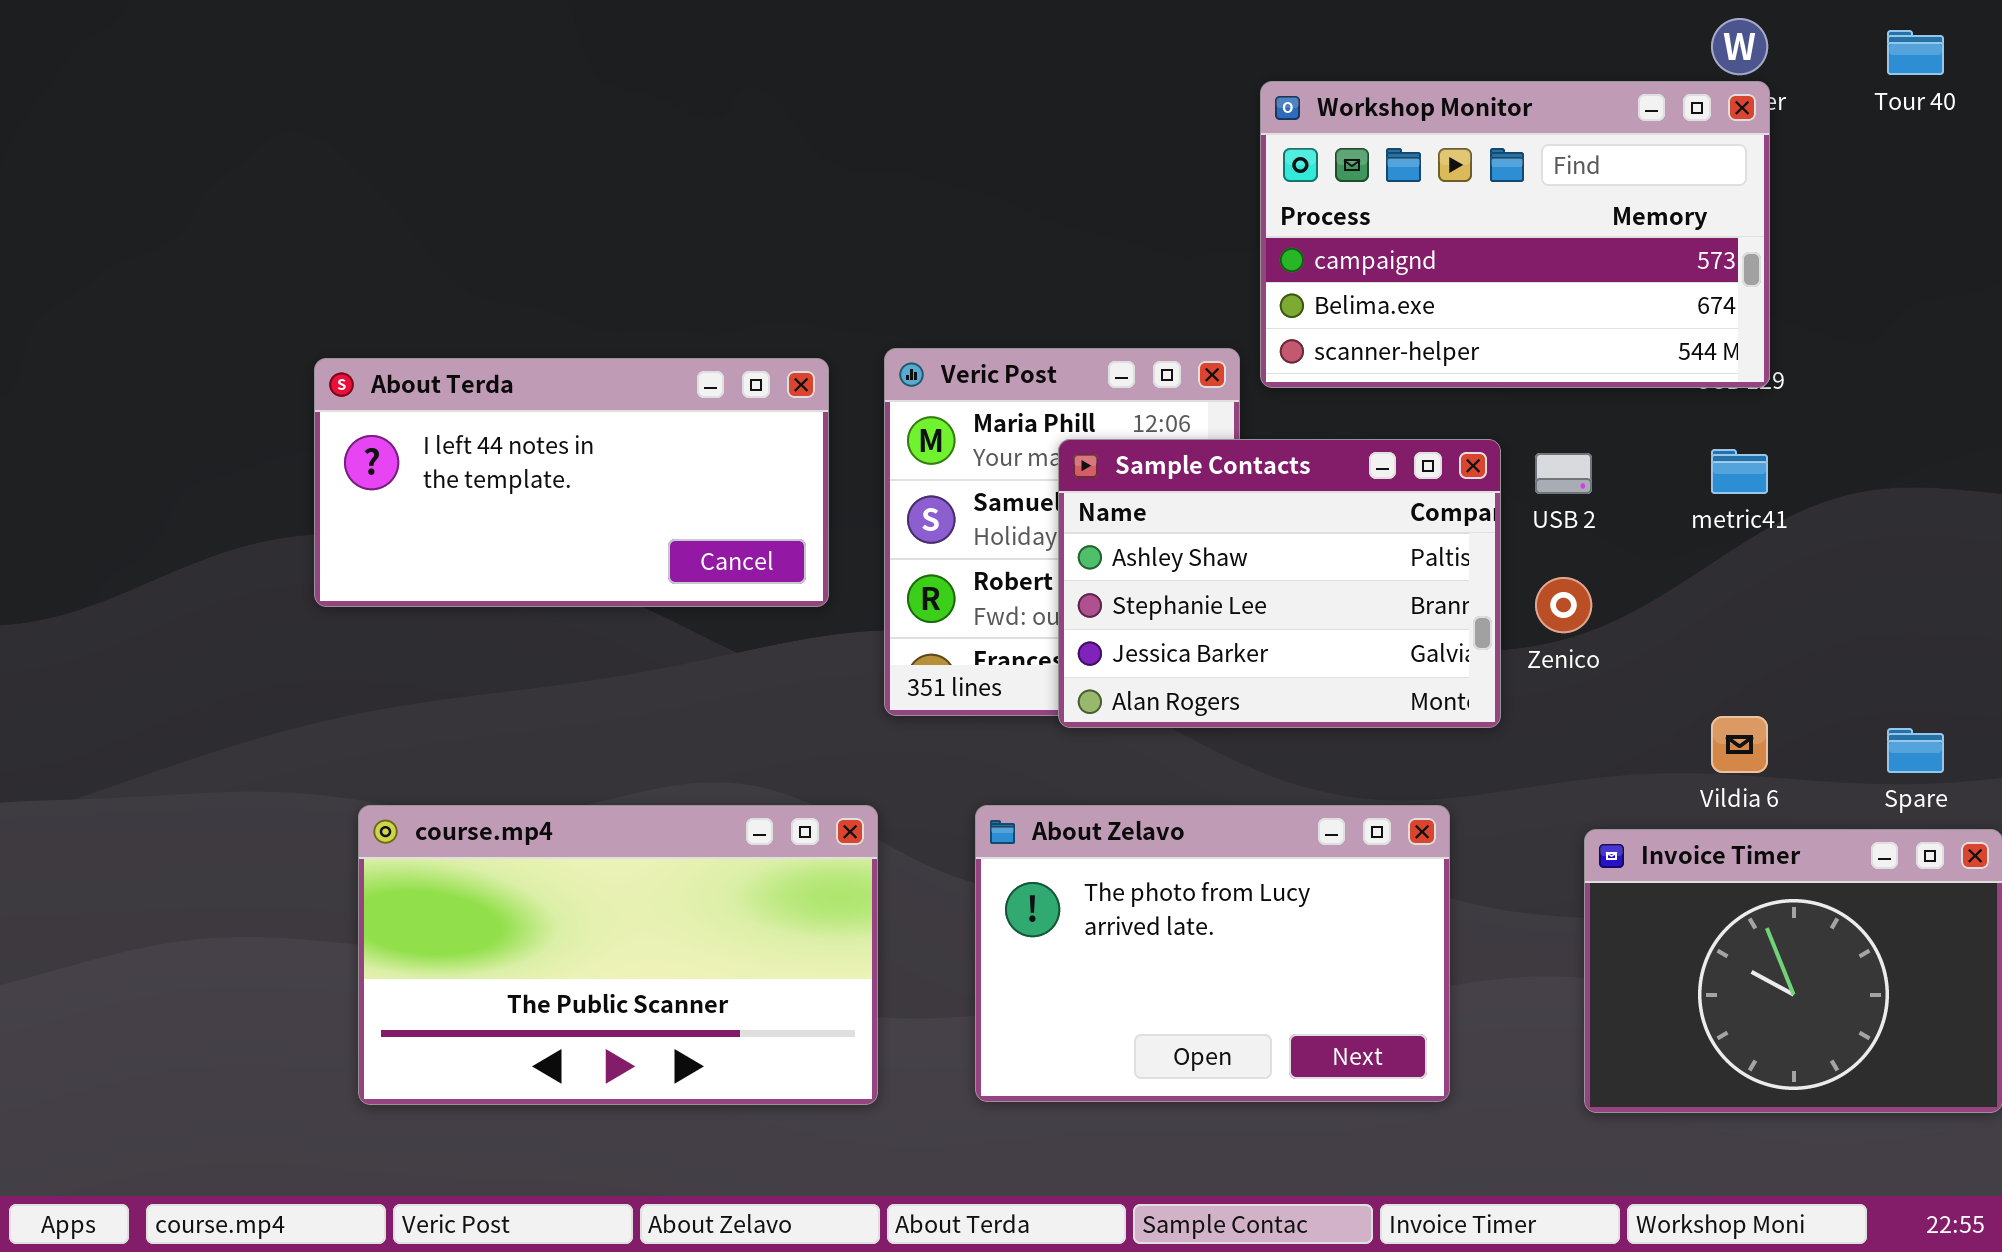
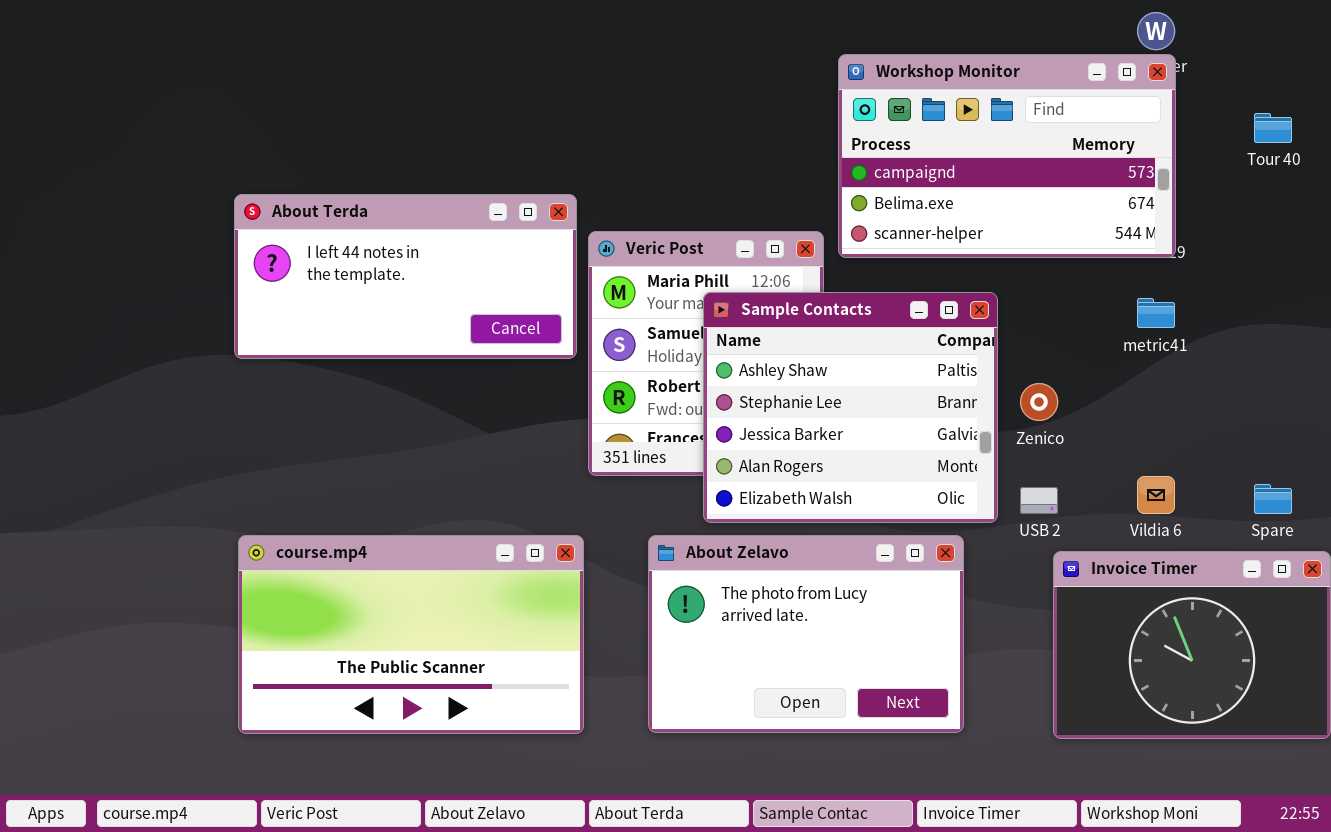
Tour 40: [1887,30,1944,75] -> [1254,113,1292,143], moved
About Terda: [314,358,829,607] -> [234,194,577,359], moved
Sample Contacts: [1058,439,1501,728] -> [703,292,998,523], resized
USB 2: [1535,453,1592,494] -> [1020,487,1058,514], moved

